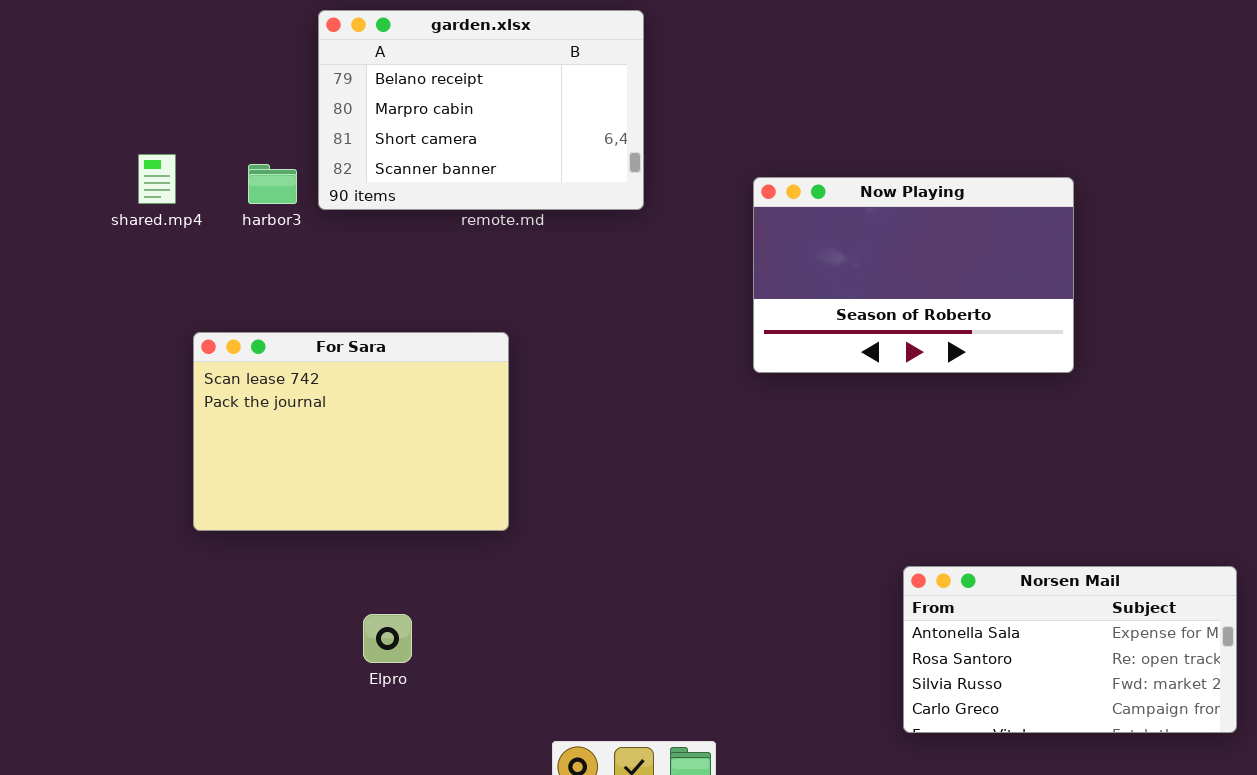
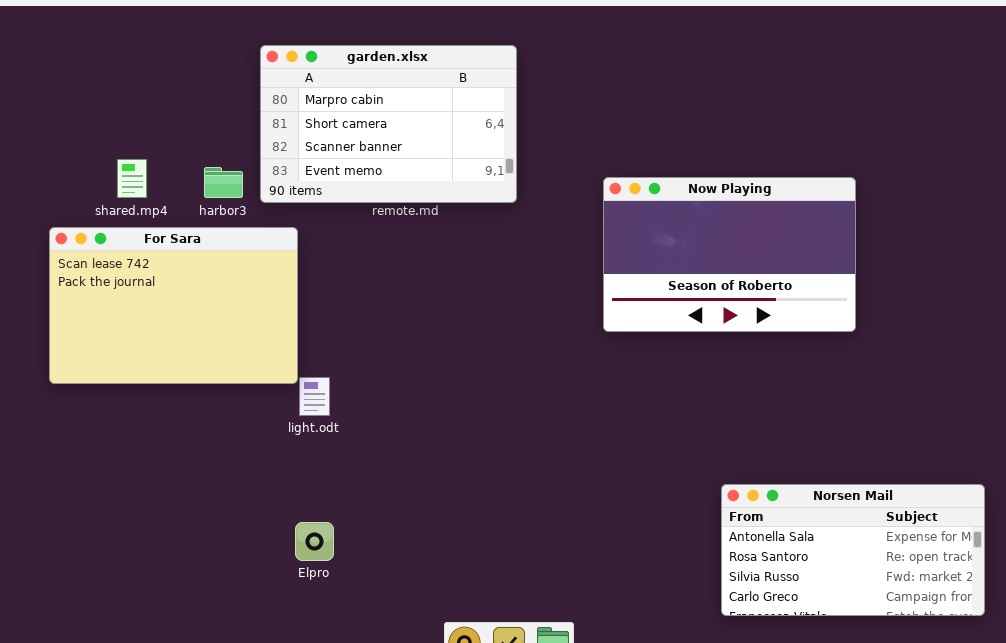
garden.xlsx: [318,10,644,210] -> [260,45,517,203], scrolled down 1 row
For Sara: [193,332,509,531] -> [49,227,298,384], moved

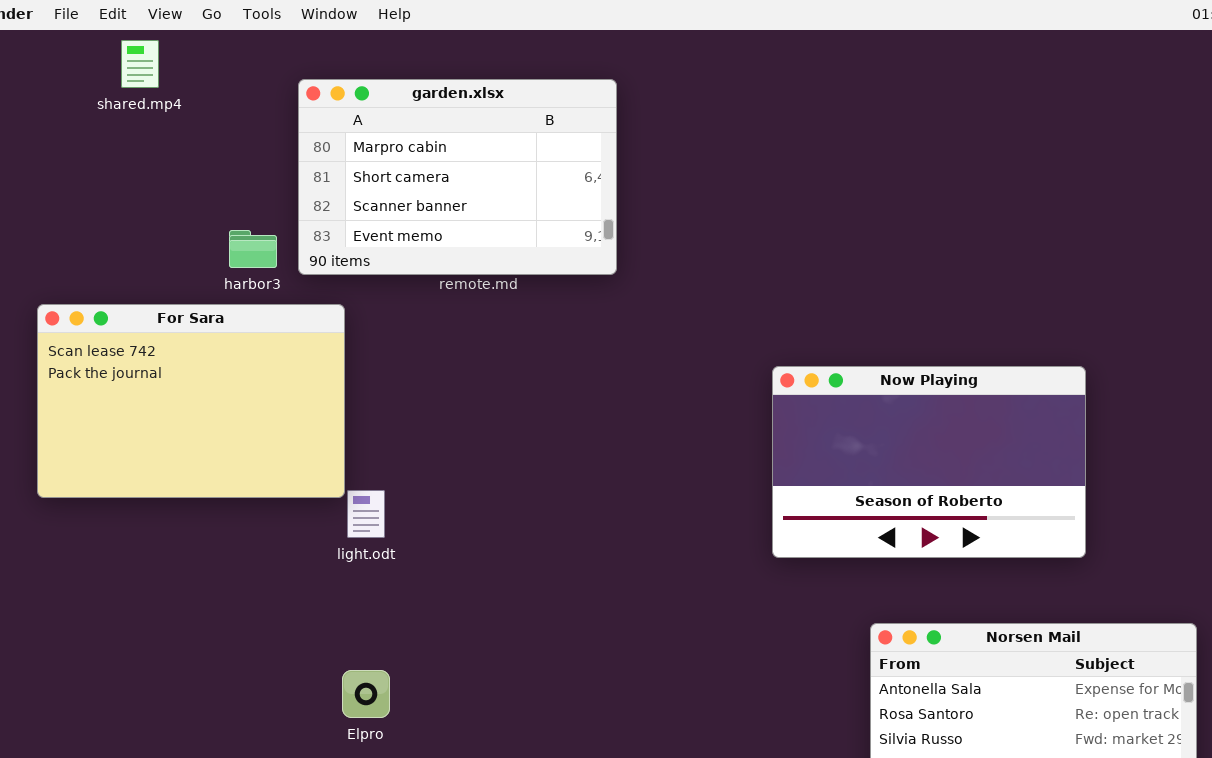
shared.mp4: [117,159,147,198] -> [121,40,159,88], moved
Now Playing: [603,177,856,332] -> [772,366,1086,558], moved

